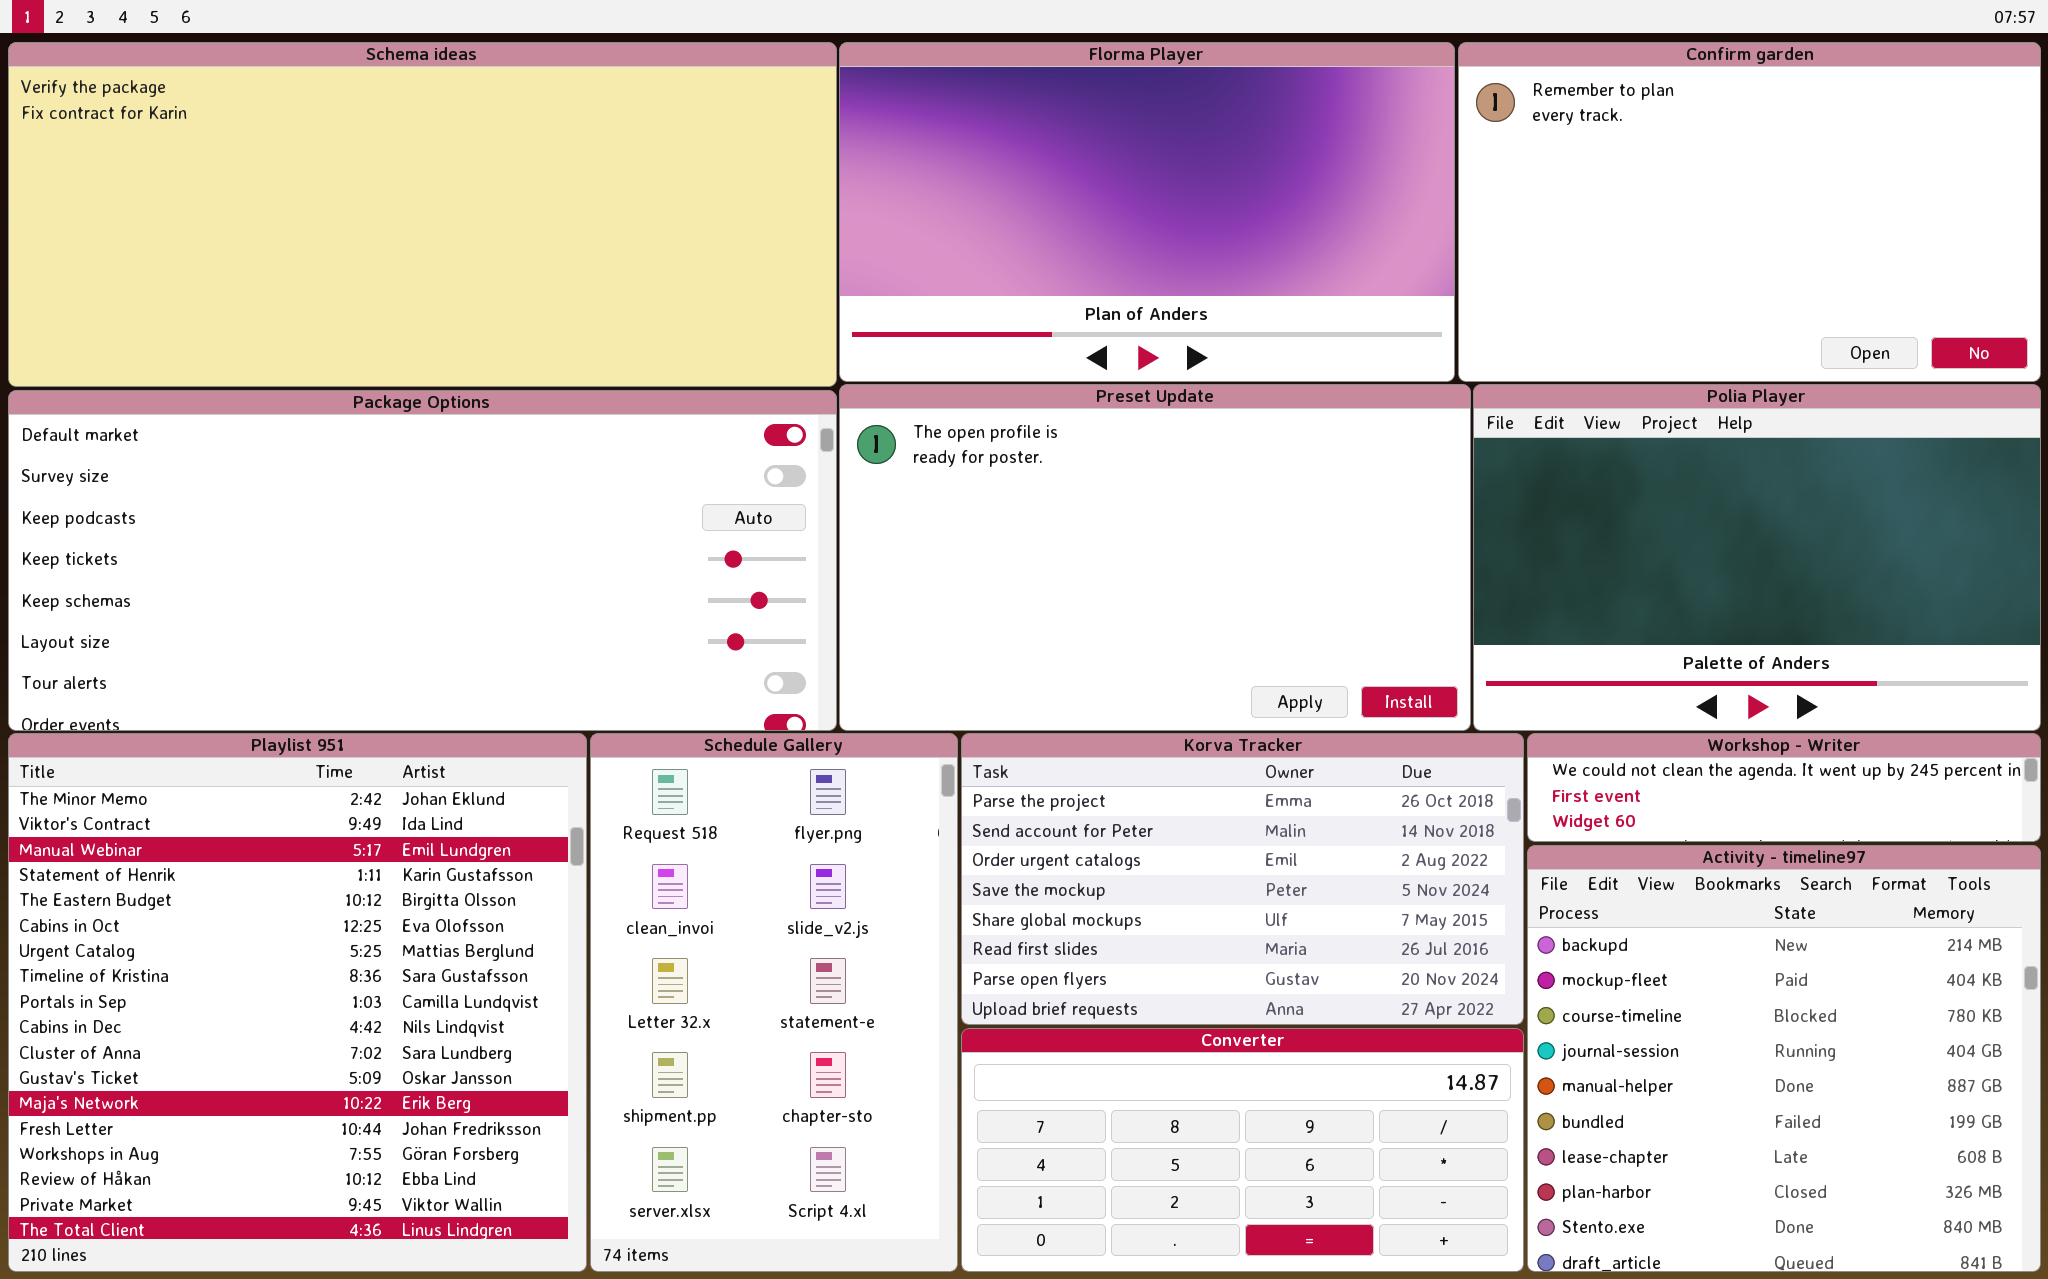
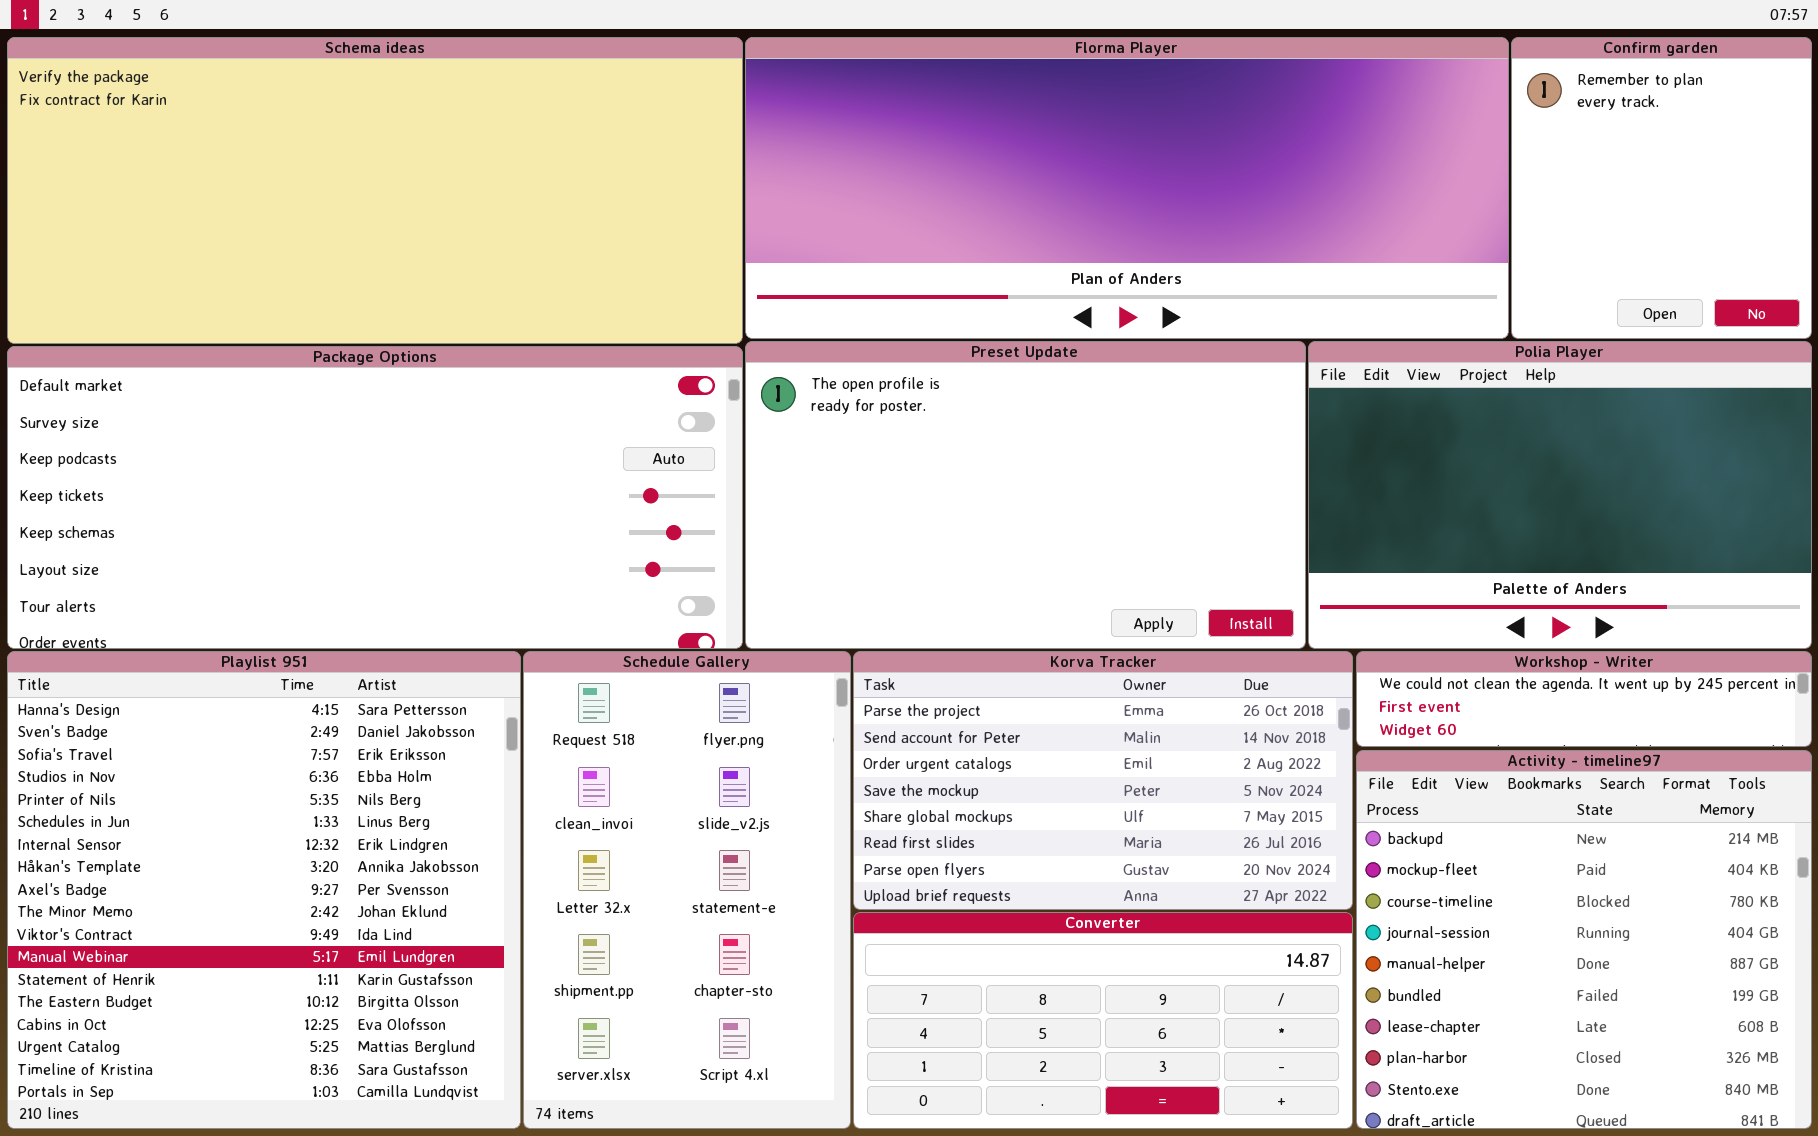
Florma Player: [839,42,1455,382] -> [745,37,1509,339], resized
Confirm garden: [1458,42,2041,382] -> [1511,37,1812,339], resized
Playlist 951: [8,733,587,1272] -> [7,651,521,1129], scrolled up 9 rows

